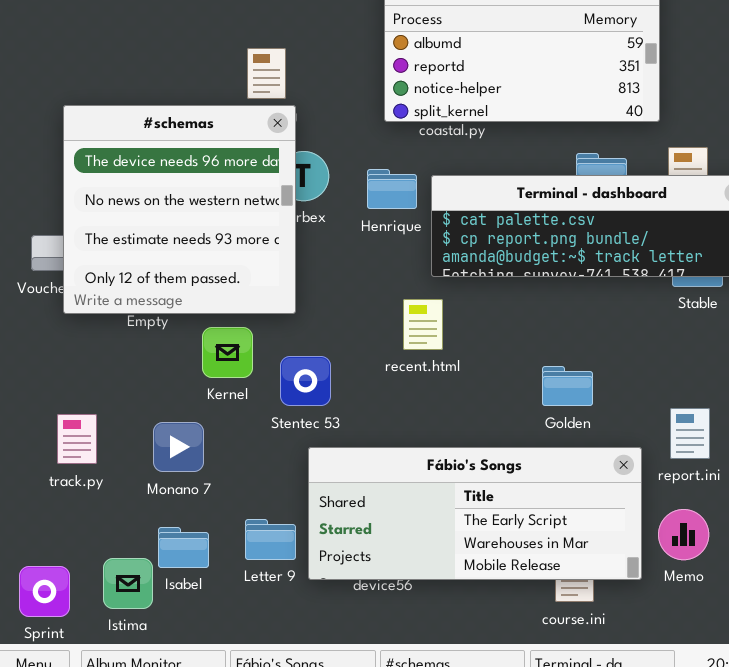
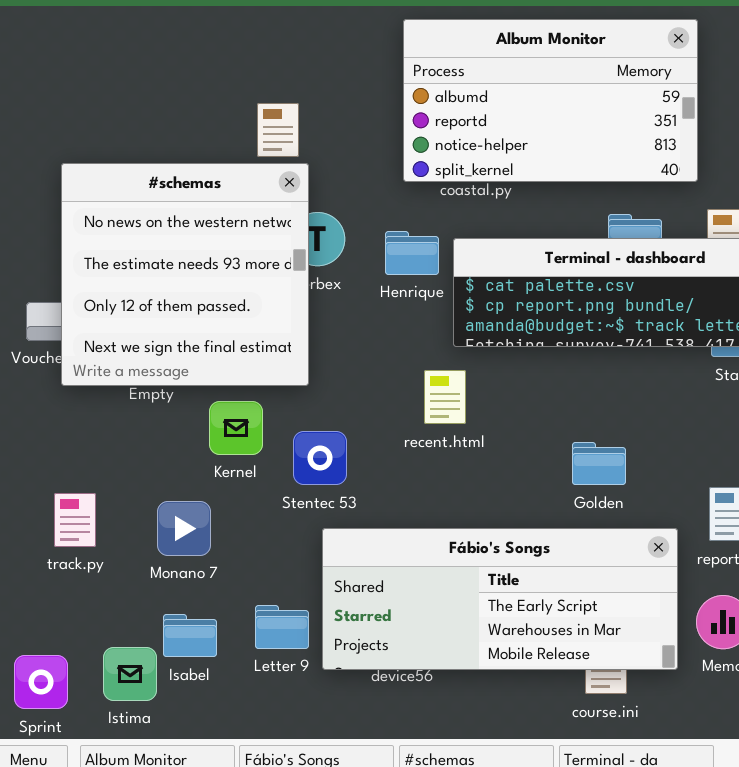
#schemas: [63,105,296,314] -> [61,163,309,386], scrolled down 1 row

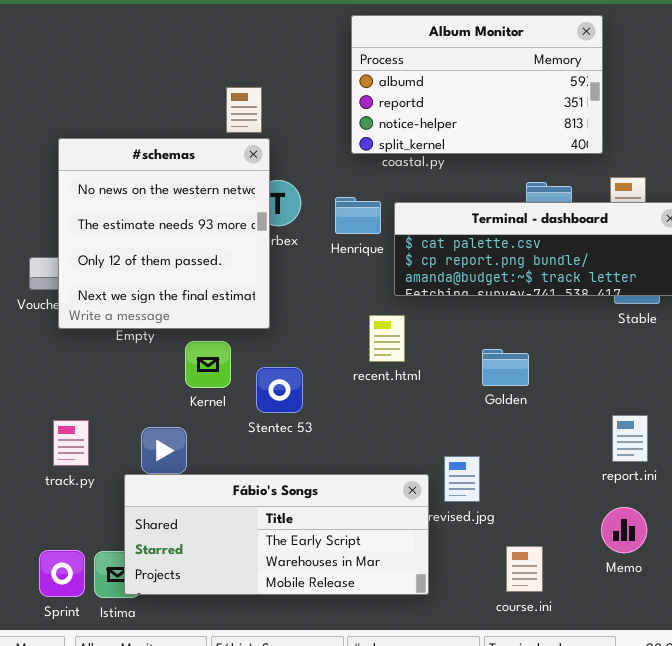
Golden: [572,442,626,485] -> [482,349,529,386], moved
Fábio's Songs: [322,528,678,670] -> [124,474,429,595], moved
Sprint: [14,655,68,709] -> [39,550,85,597], moved

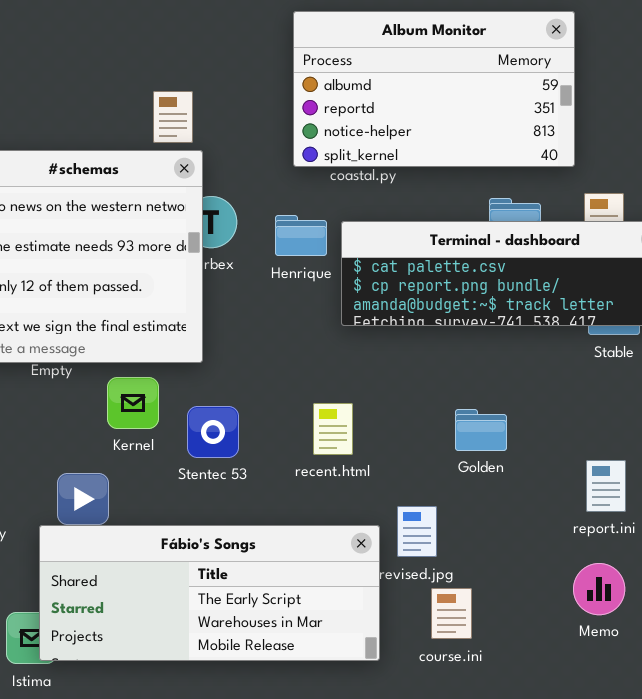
recent.html: [369,315,405,362] -> [313,403,353,455], moved
Golden: [482,349,529,386] -> [455,409,507,451], moved
course.ini: [506,546,543,592] -> [431,588,472,639], moved

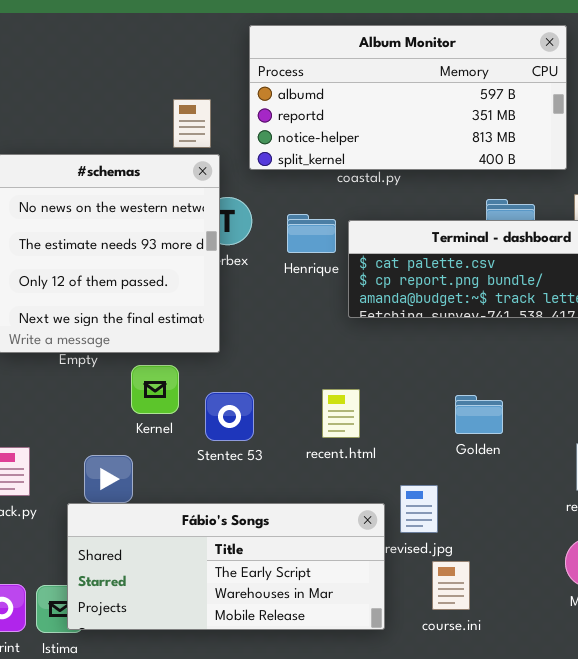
Album Monitor: [293,11,575,167] -> [249,25,567,170], resized

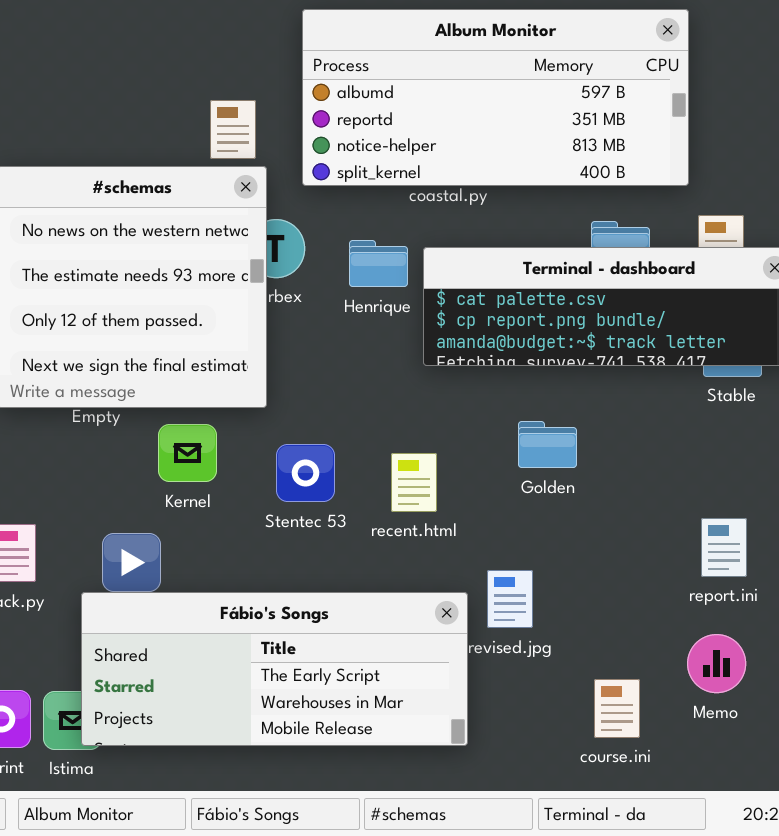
Stentec 53: [205,392,254,441] -> [276,444,335,502], moved
Golden: [455,395,503,434] -> [518,421,577,468], moved
course.ini: [432,561,470,610] -> [594,679,640,738], moved

